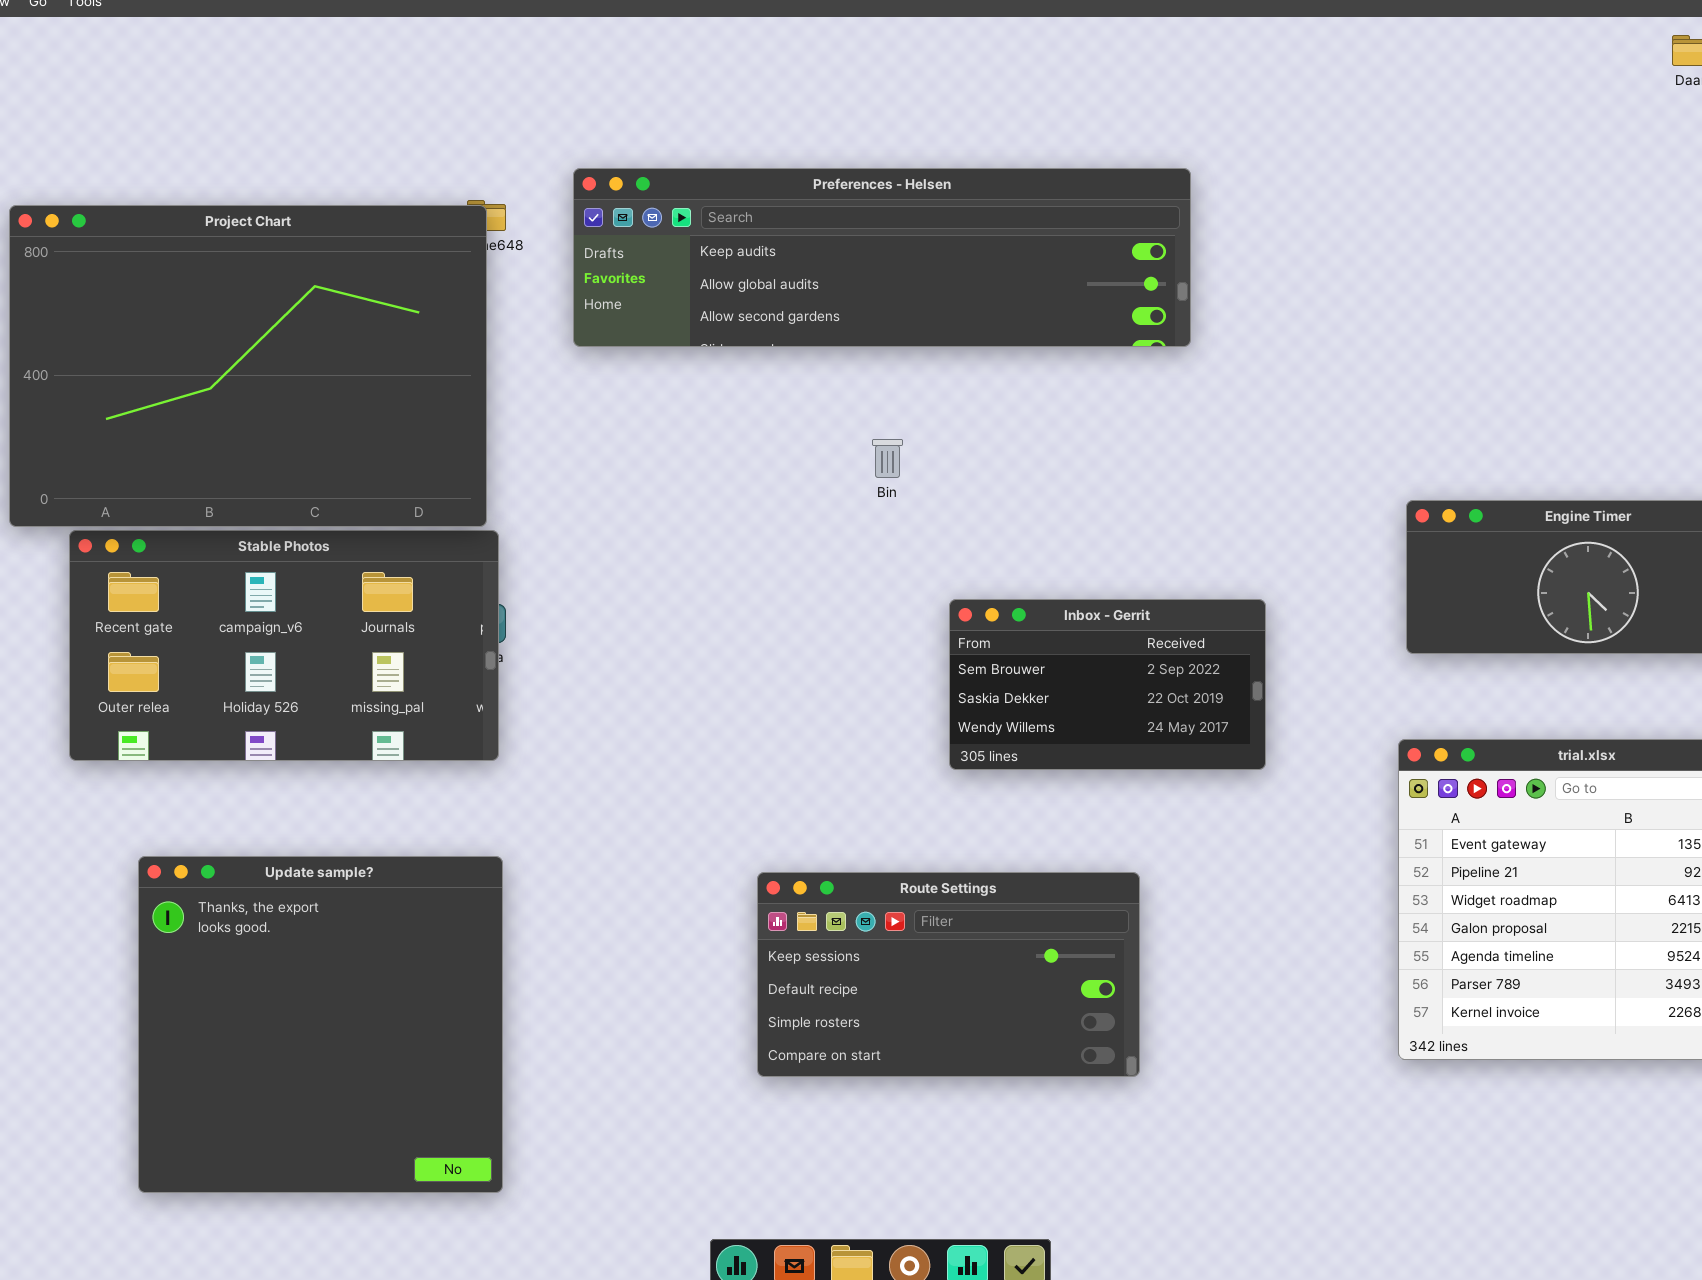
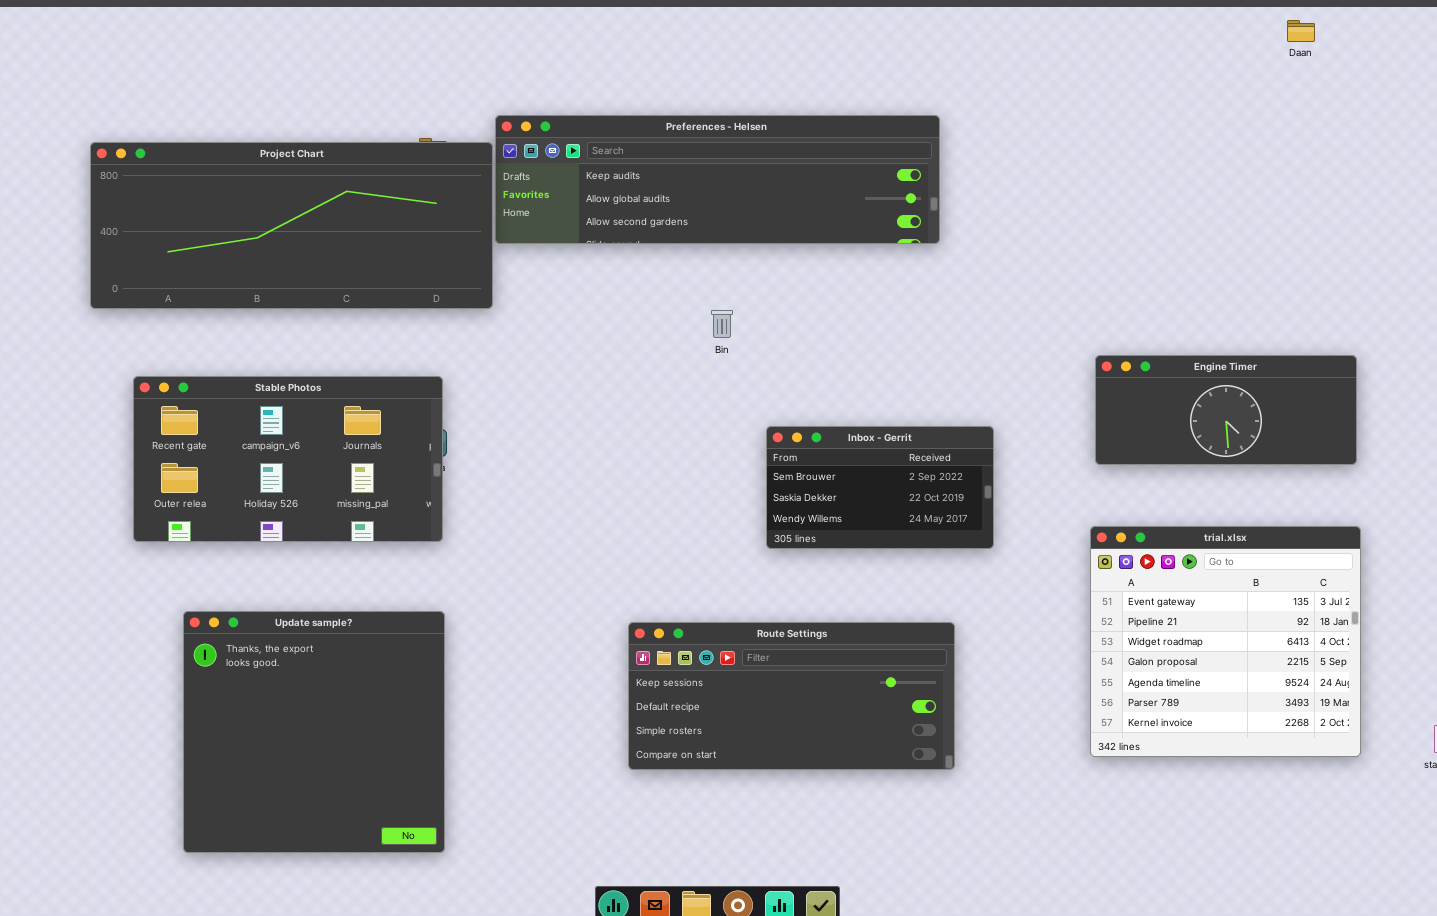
Project Chart: [9,205,487,527] -> [90,142,493,309], resized
Route Settings: [757,872,1140,1077] -> [628,622,955,770], resized

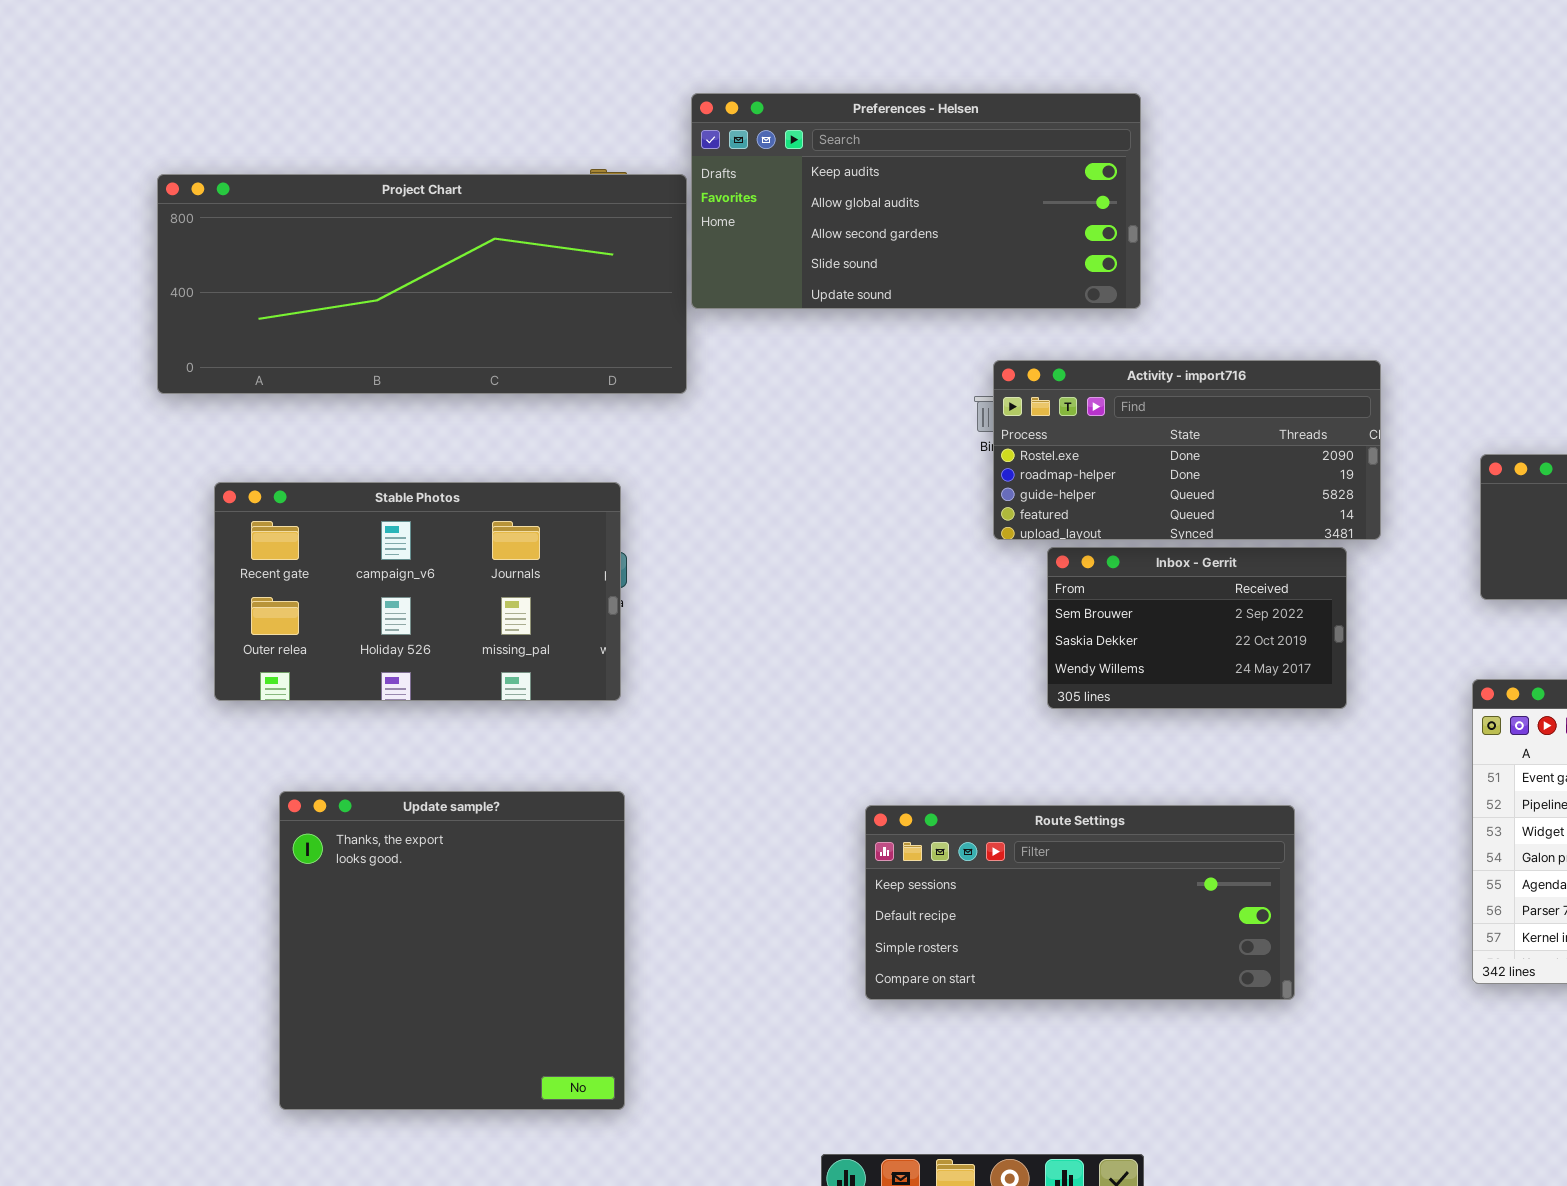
Preferences - Helsen: [495,115,940,244] -> [691,93,1141,309], resized
Activity - import716: none -> [993,360,1381,540], opened

